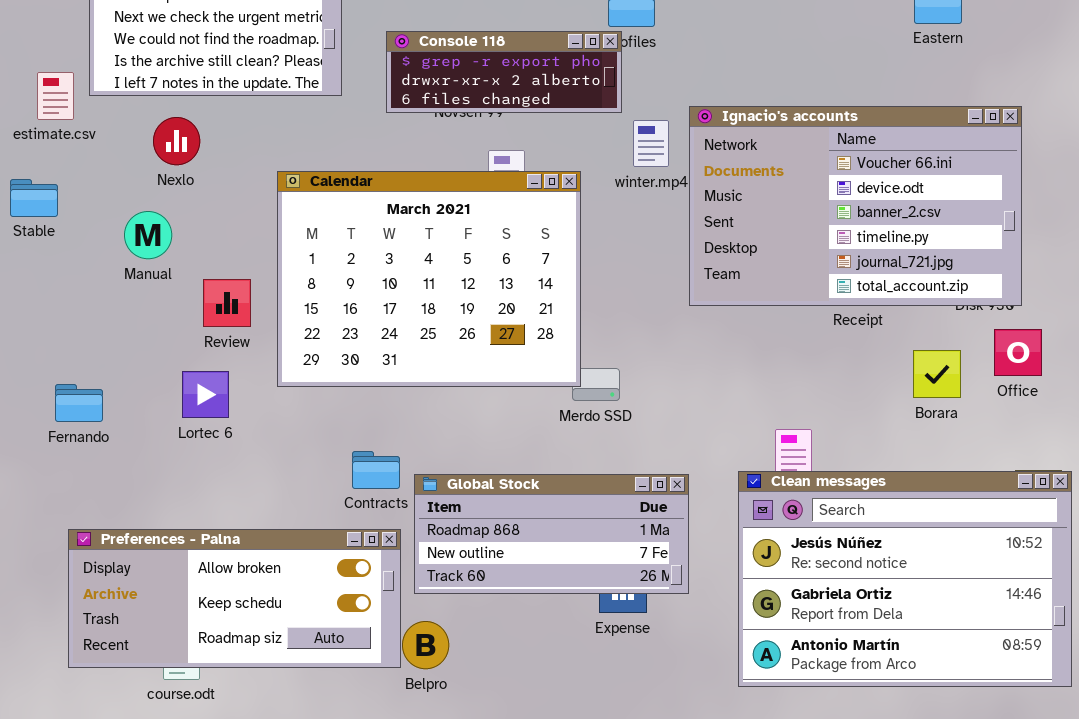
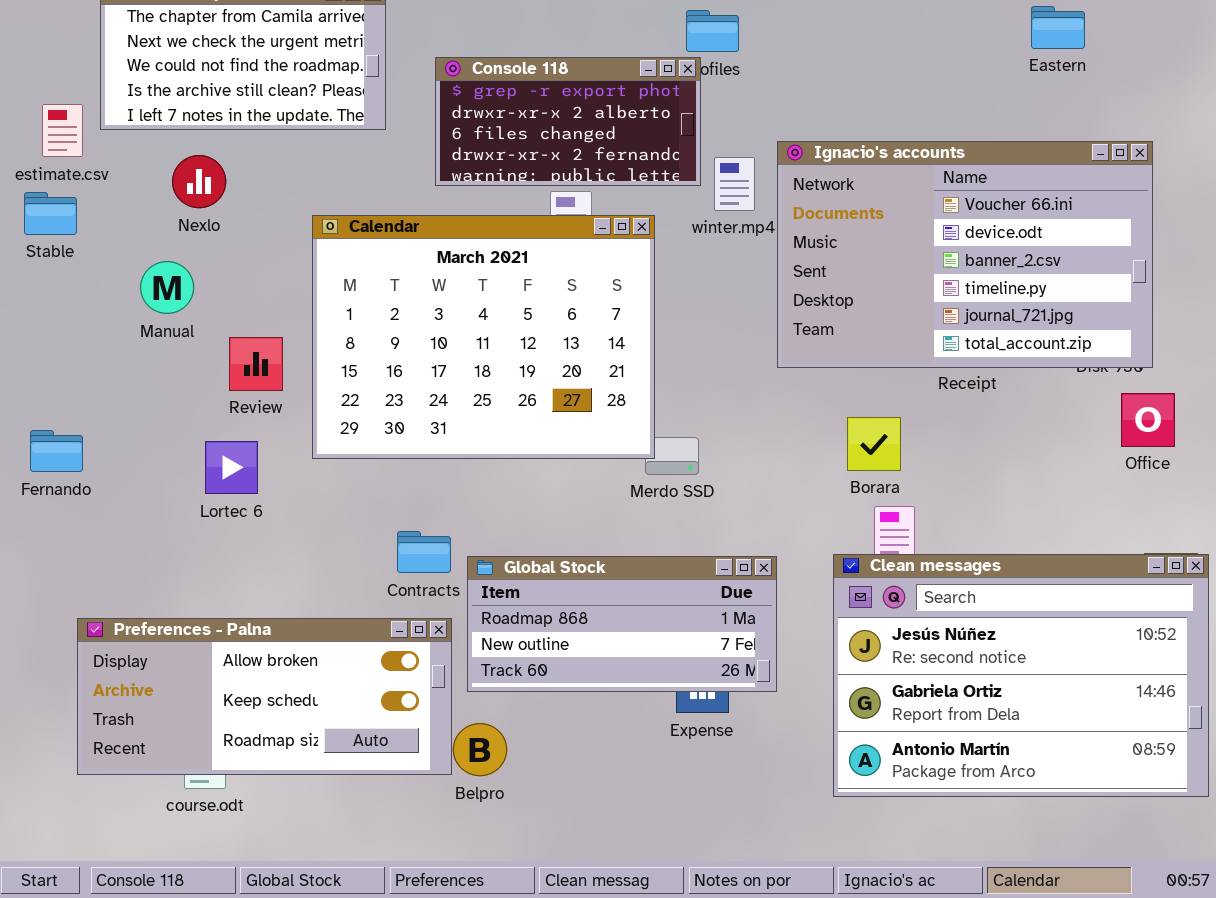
Console 118: [386,31,622,113] -> [435,57,701,186], resized
Stable: [10,179,58,217] -> [24,192,77,235], moved
Borara: [913,350,961,398] -> [847,417,901,471], moved
Fernando: [55,384,103,422] -> [30,430,83,472], moved

